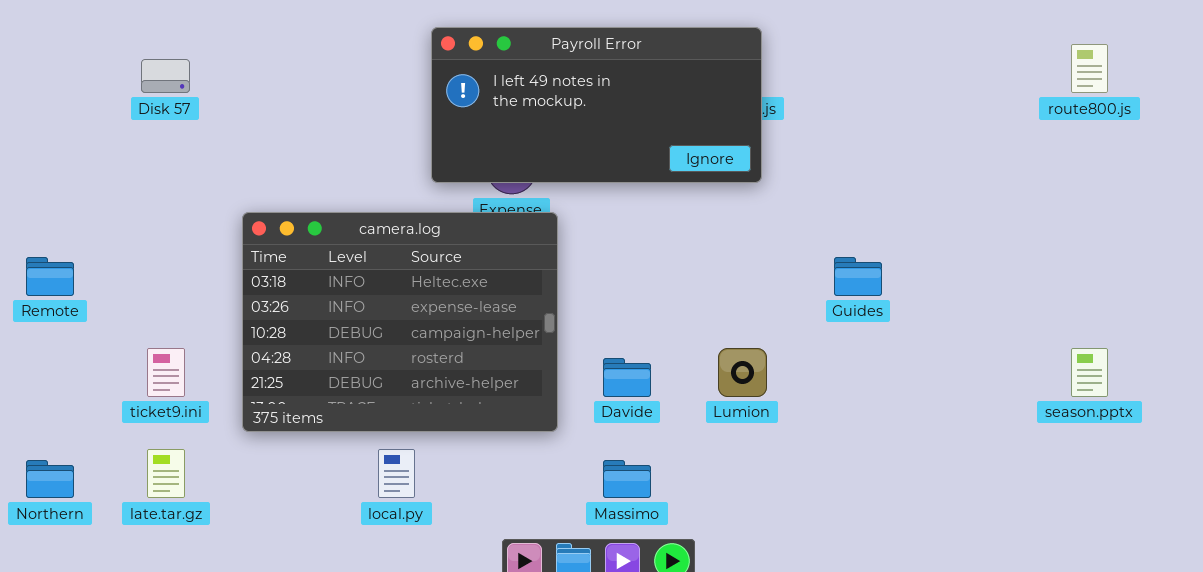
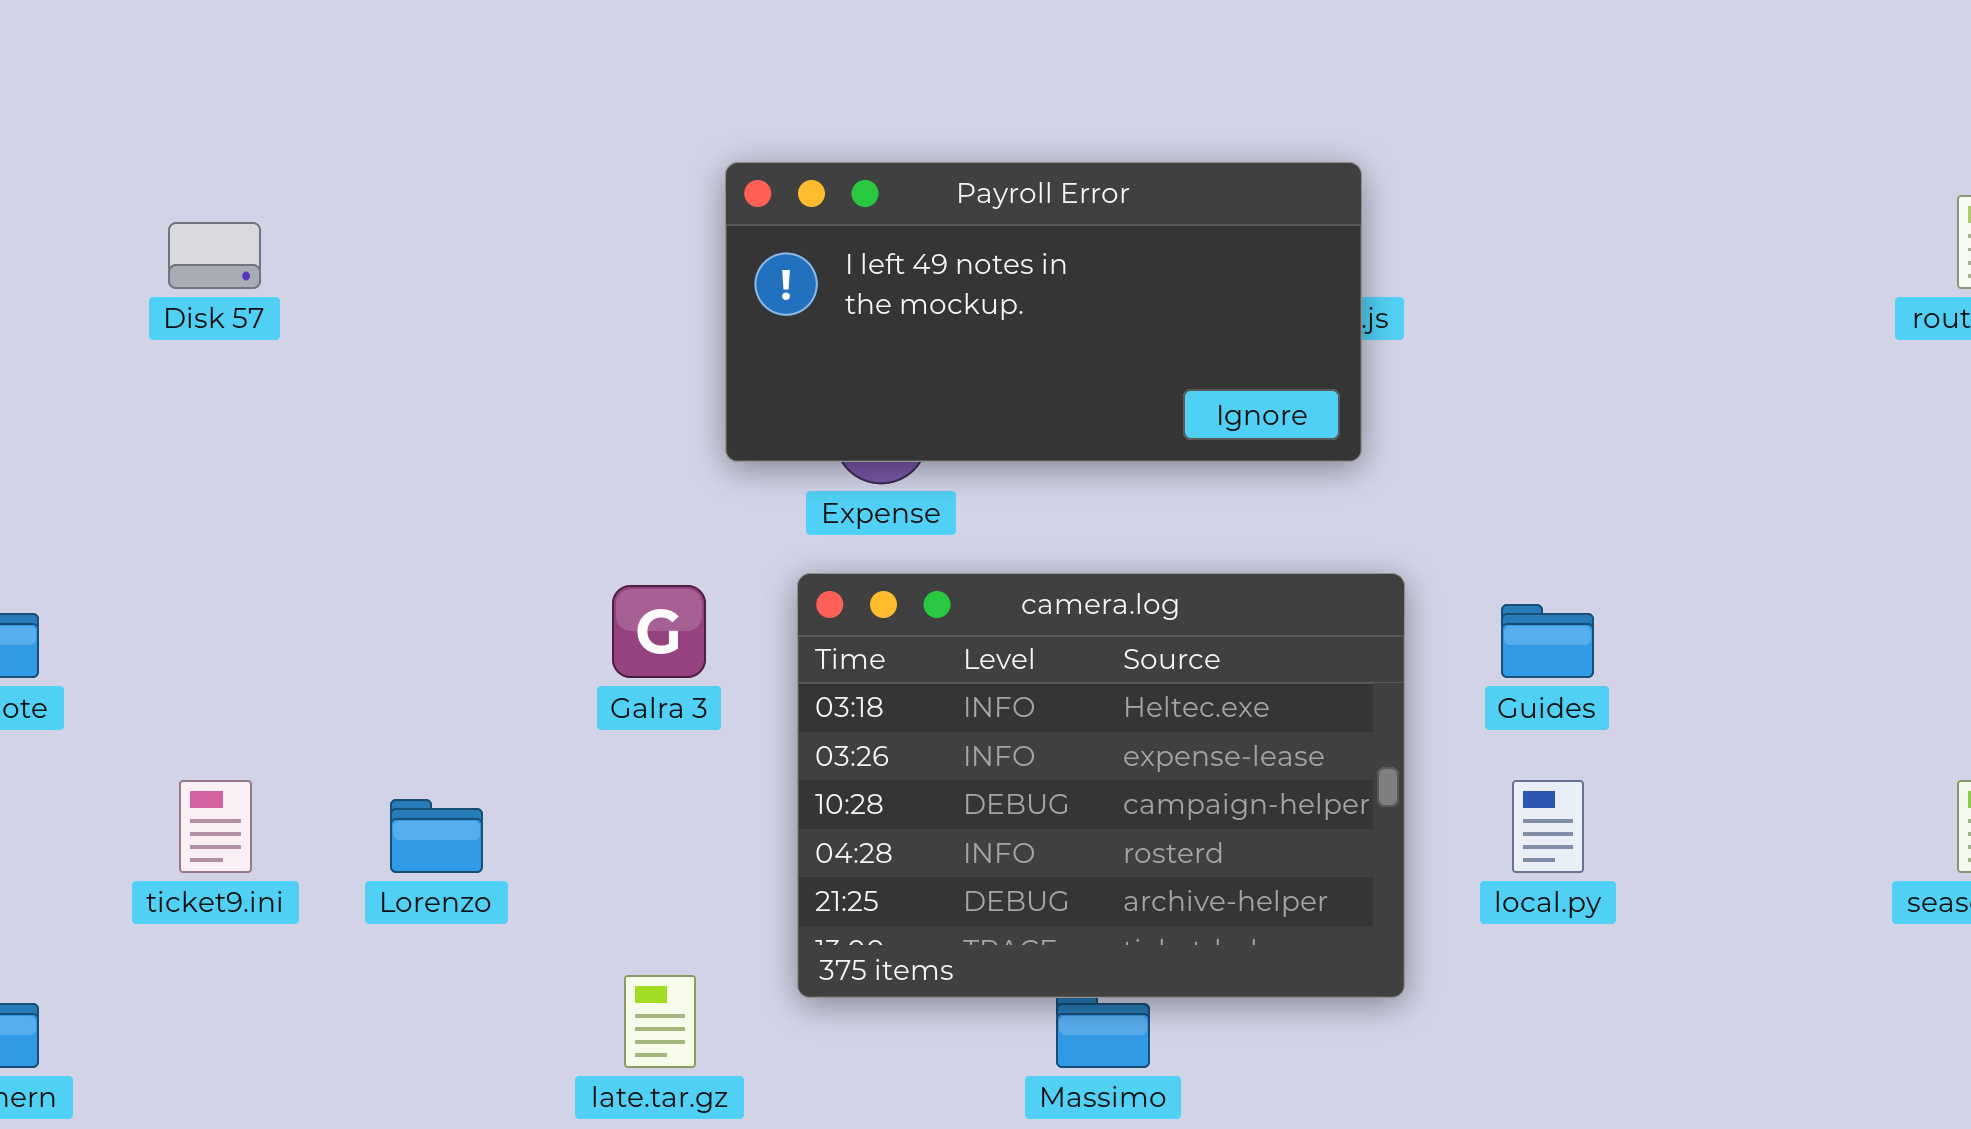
camera.log: [242,212,558,432] -> [797,573,1405,998], moved
late.tar.gz: [147,449,185,498] -> [624,975,696,1068], moved
local.py: [378,449,415,498] -> [1512,780,1584,873], moved

